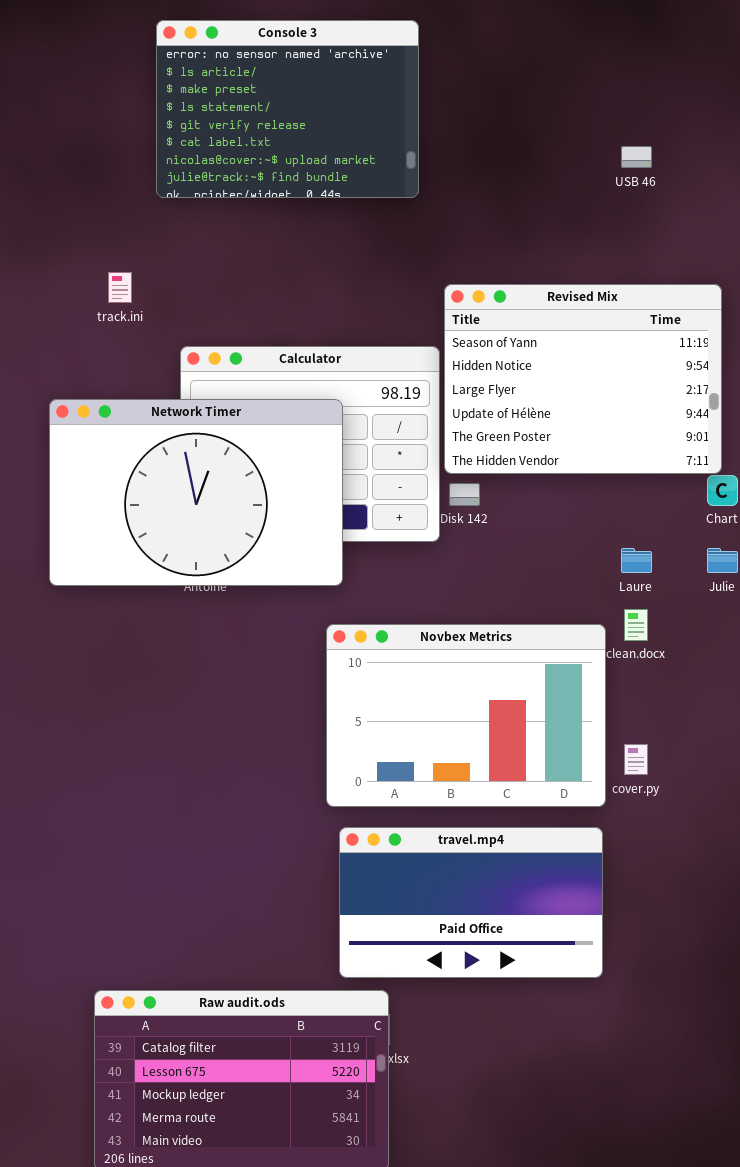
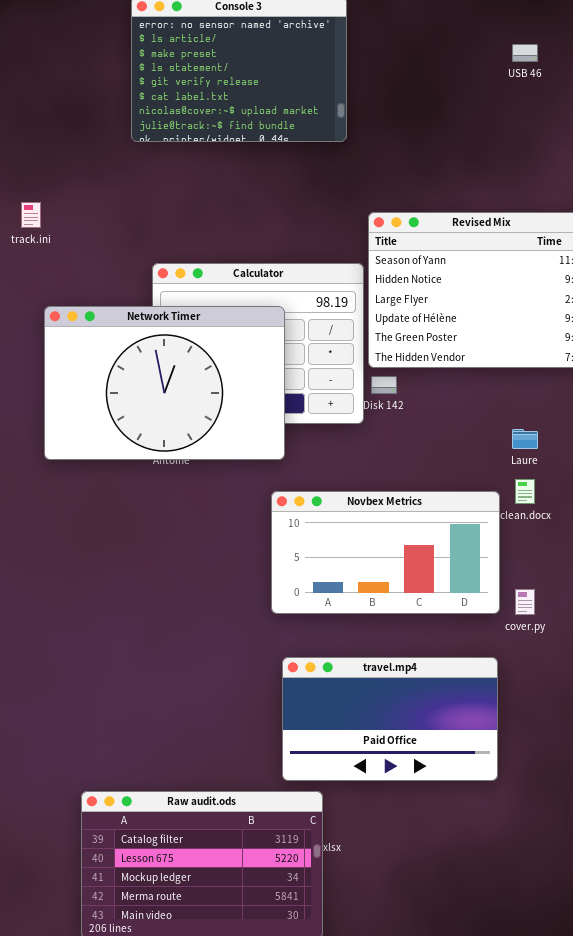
USB 46: [621,146,652,168] -> [512,44,538,62], moved
track.ini: [108,272,132,303] -> [21,202,41,228], moved
Novbex Metrics: [326,624,606,807] -> [271,491,500,614], resized

